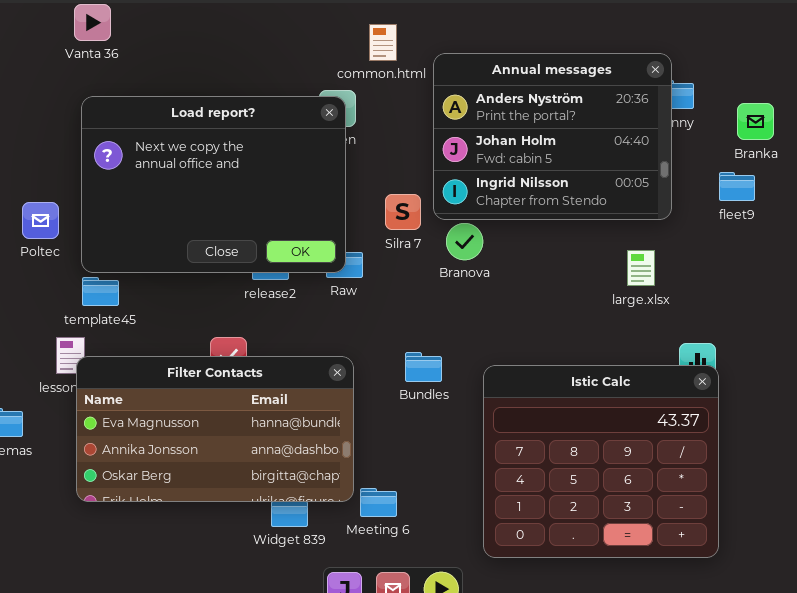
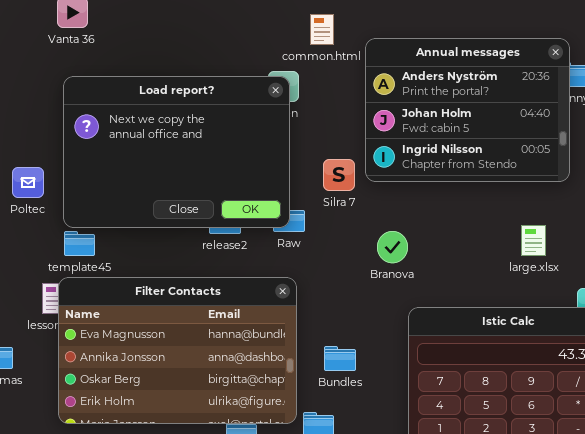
Branova: [446,223,483,260] -> [377,231,408,263], moved
large.xlsx: [627,250,655,286] -> [521,225,546,256], moved
Bundles: [405,352,442,382] -> [324,346,356,371], moved
Filter Contacts: [76,356,354,502] -> [58,277,297,424], resized

